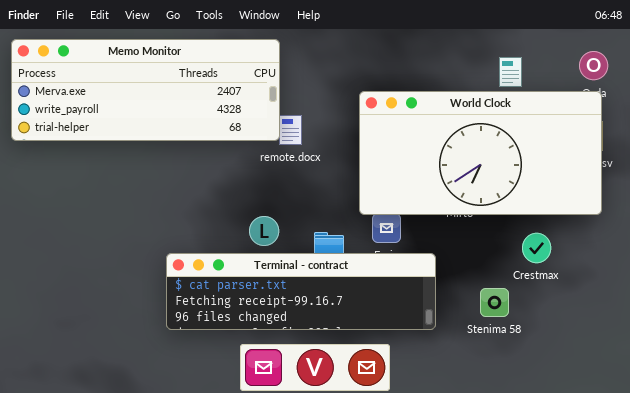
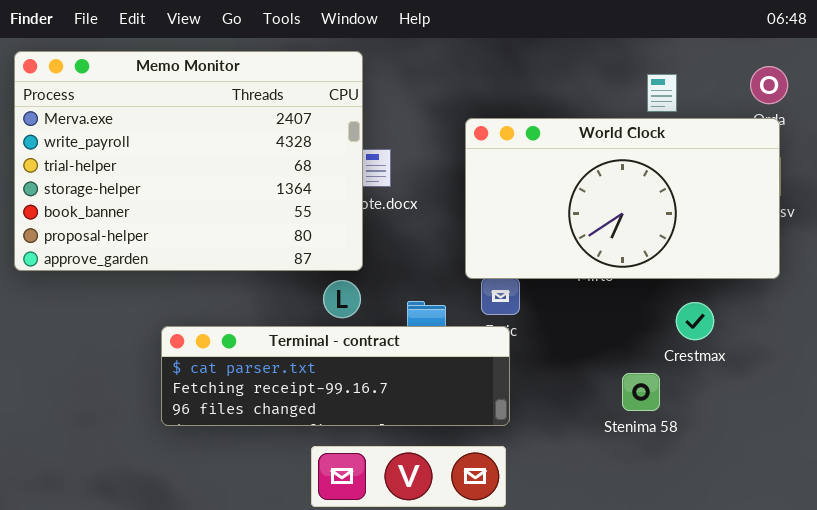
Memo Monitor: [11,39,280,141] -> [14,51,363,271], resized
Terminal - contract: [166,253,436,330] -> [161,326,510,426], moved

